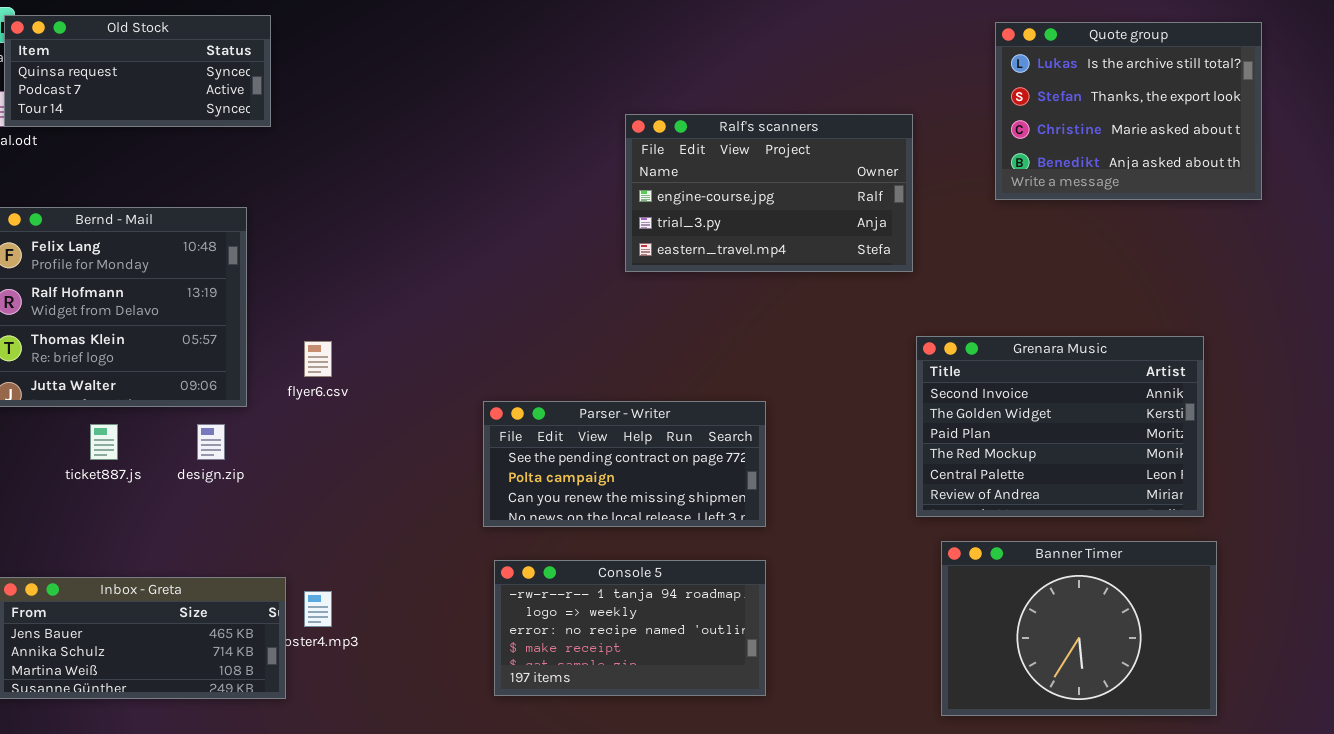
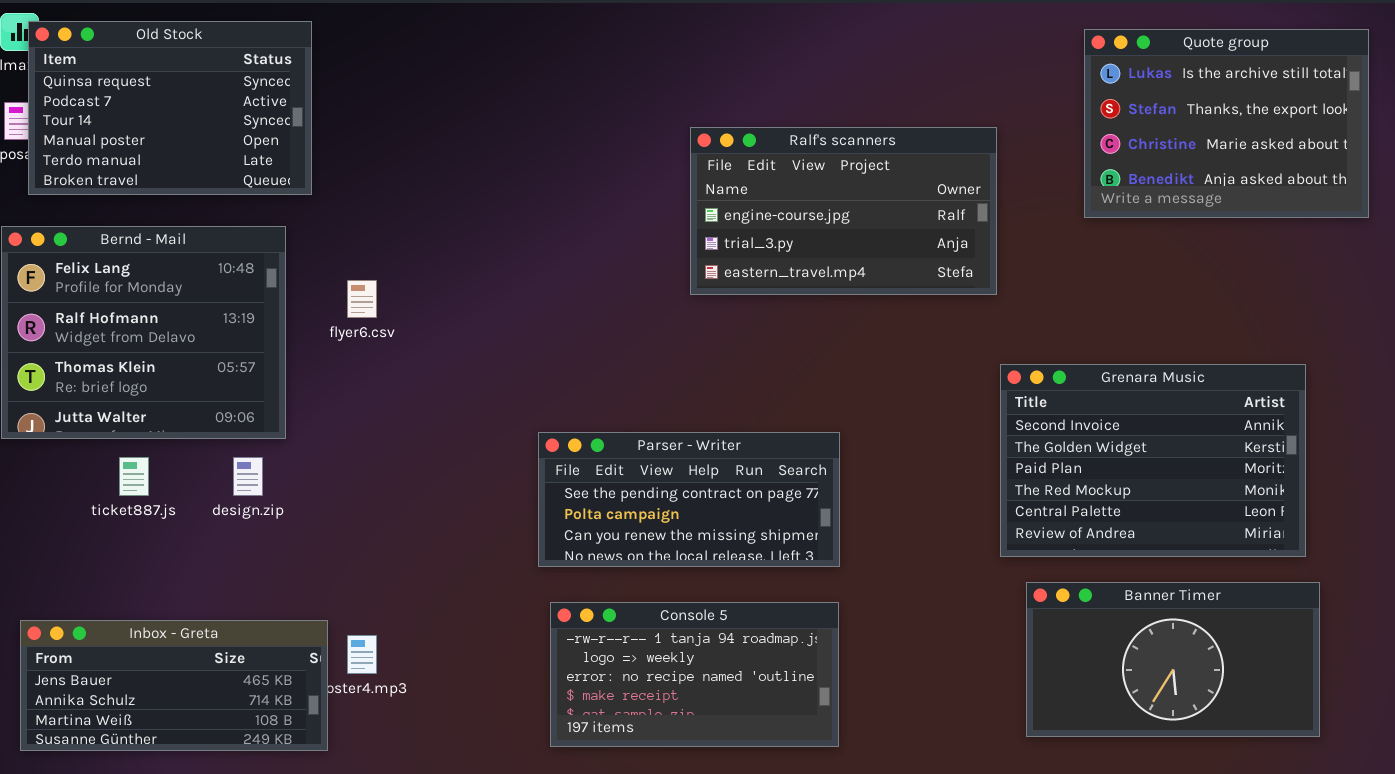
Old Stock: [4,15,271,127] -> [28,21,312,195], resized
flyer6.csv: [304,341,332,377] -> [347,280,377,318], moved
Banner Timer: [941,541,1217,716] -> [1026,582,1320,737], resized

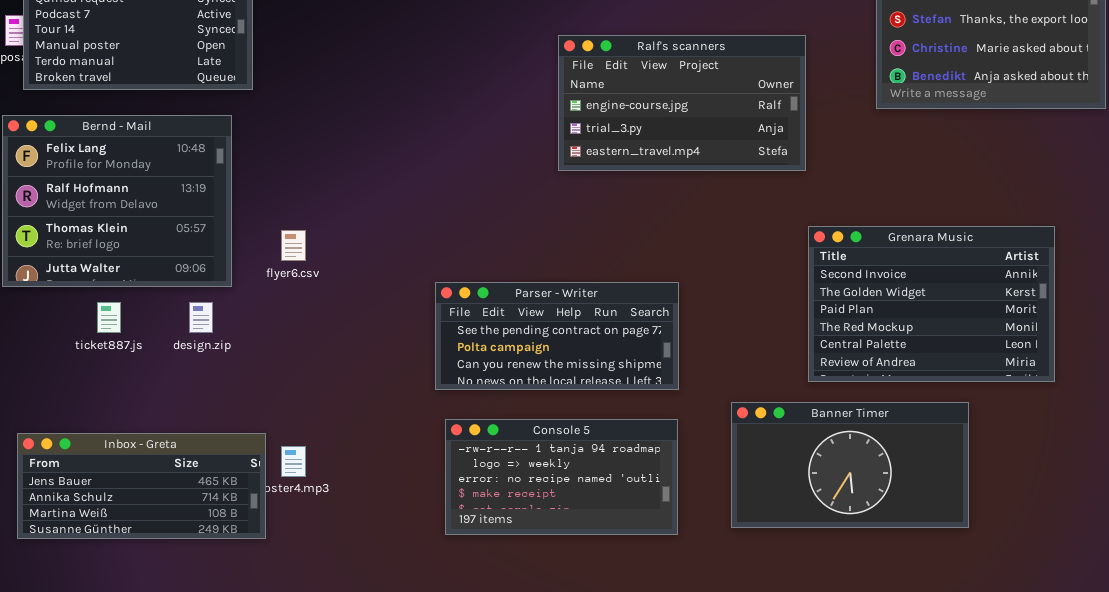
flyer6.csv: [347,280,377,318] -> [281,230,306,261], moved
Banner Timer: [1026,582,1320,737] -> [731,402,969,528], moved

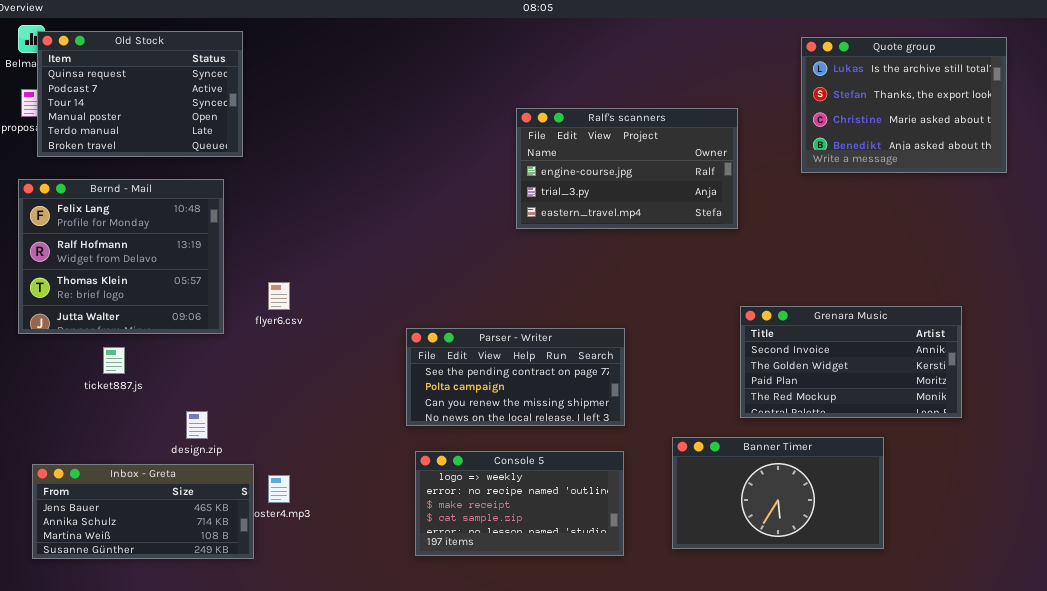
Grenara Music: [808,226,1055,382] -> [740,306,962,418], resized
design.zip: [189,302,213,333] -> [186,411,208,439], moved
Console 5: [445,419,678,535] -> [415,451,624,556], scrolled down 1 row

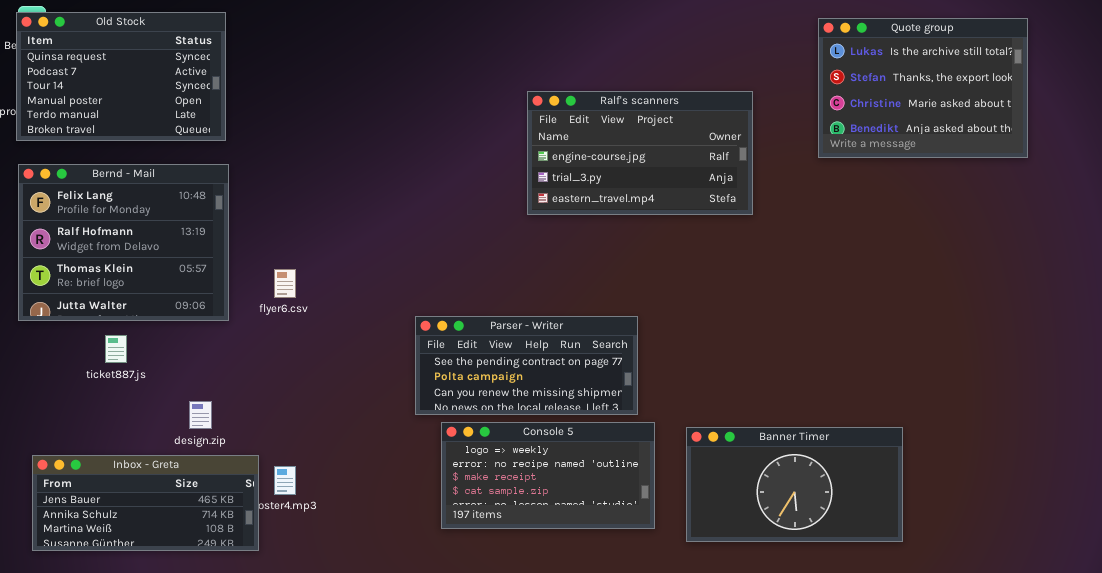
Old Stock: [37,31,243,157] -> [16,12,226,141], moved
Grenara Music: [740,306,962,418] -> none, closed
Console 5: [415,451,624,556] -> [441,422,655,529], moved

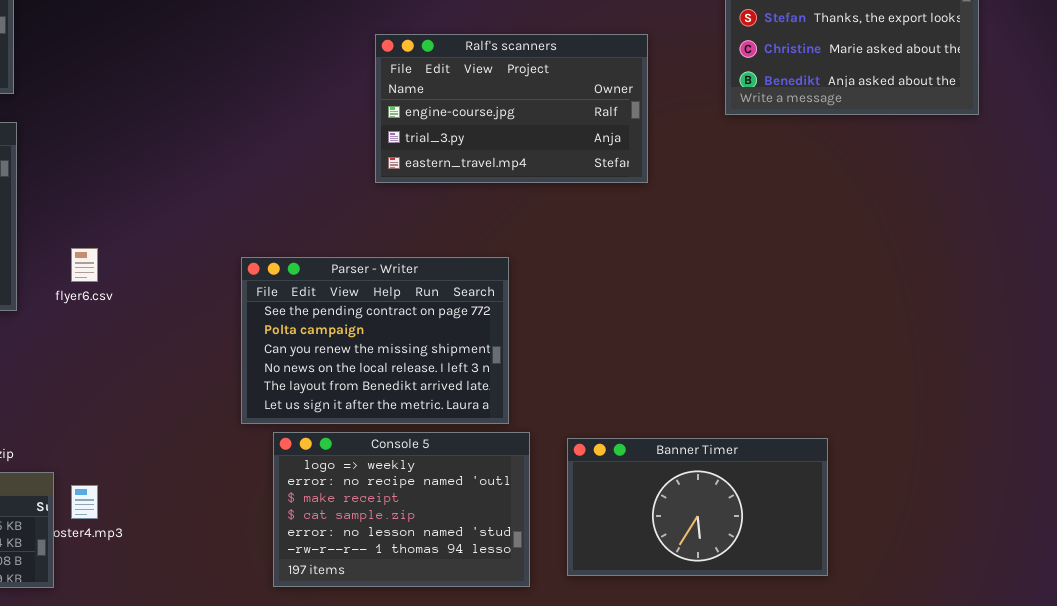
Parser - Writer: [415,316,638,415] -> [241,257,509,424], resized
Console 5: [441,422,655,529] -> [273,432,530,587], resized

